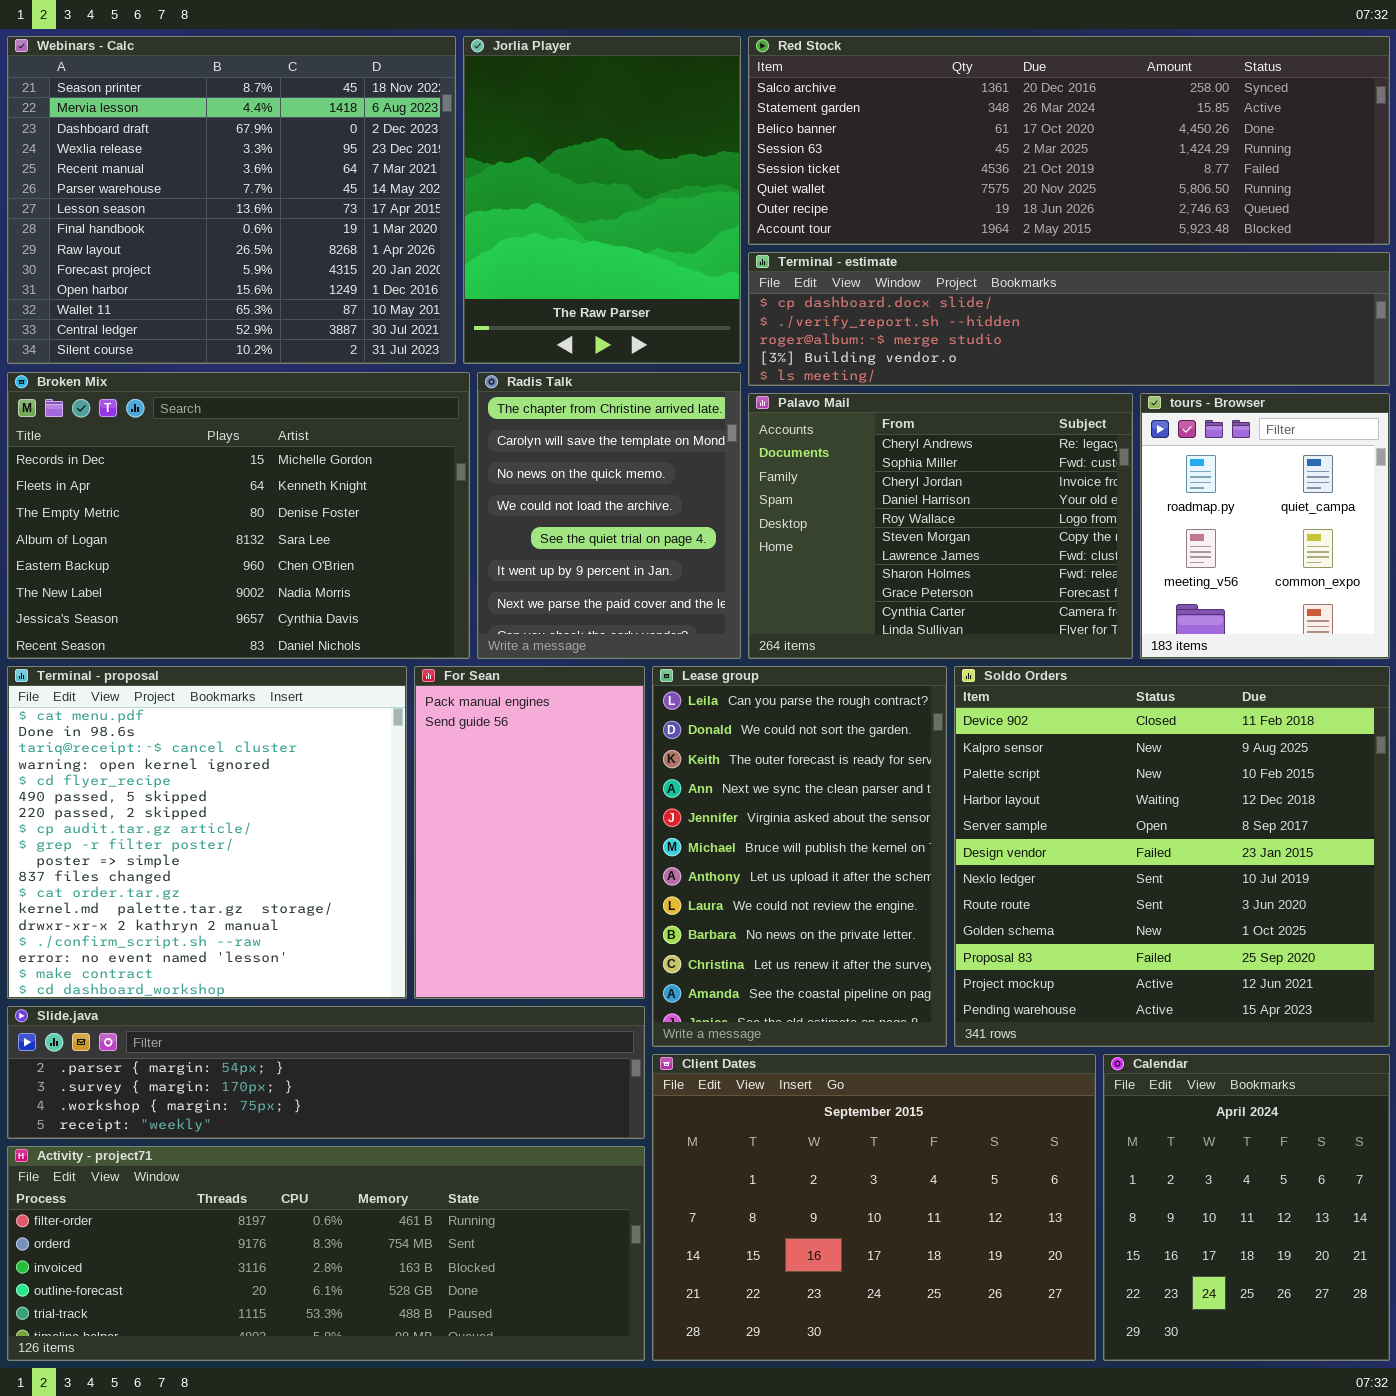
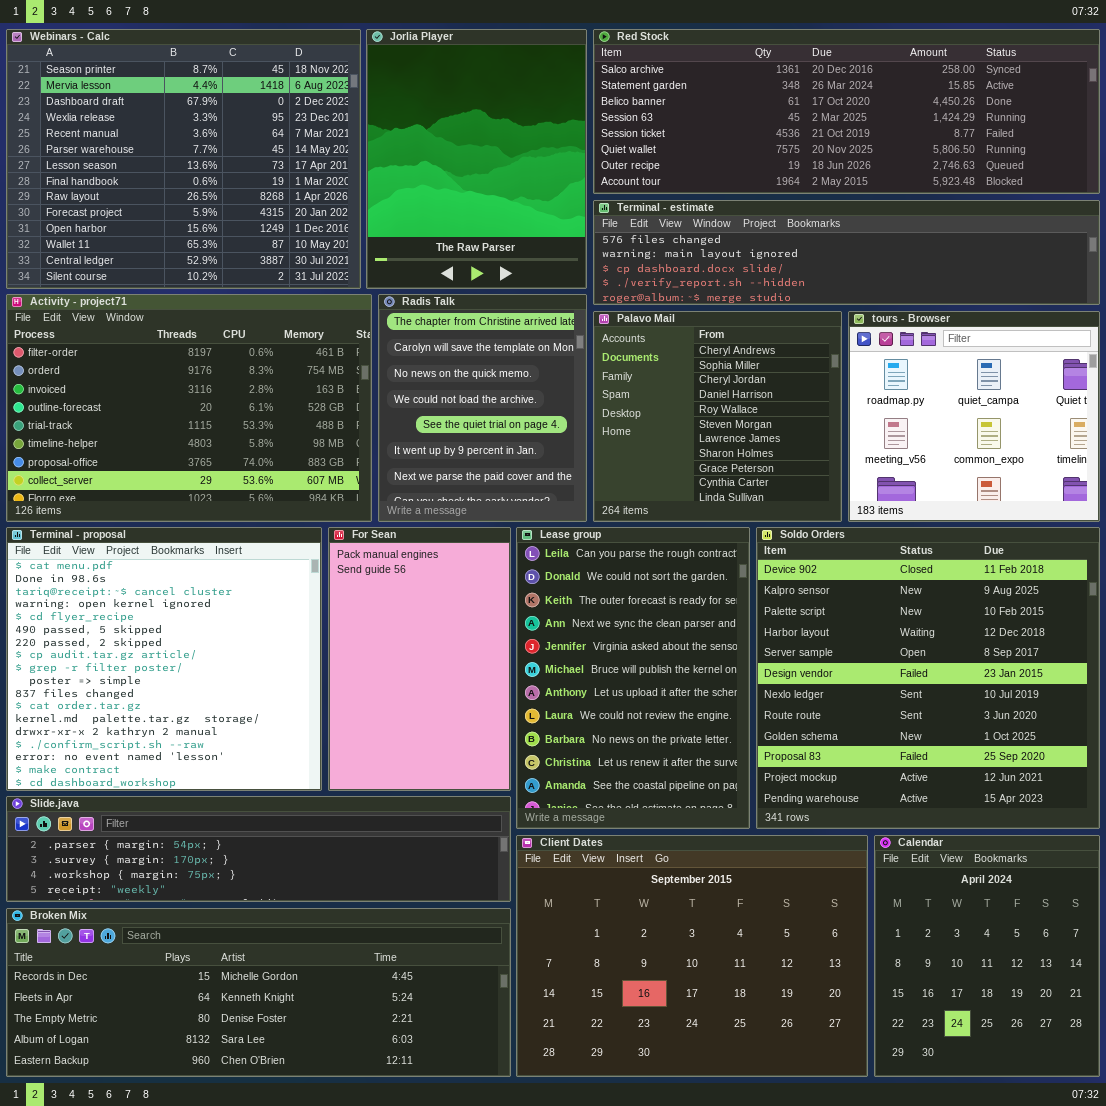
Terminal - estimate: [748,252,1390,386] -> [593,200,1100,305], scrolled up 2 rows
Broken Mix: [7,372,470,659] -> [6,908,511,1077], moved, resized
Palavo Mail: [748,393,1133,659] -> [593,311,842,522], resized
tours - Browser: [1140,393,1390,659] -> [848,311,1100,522], resized
Activity - project71: [7,1146,645,1361] -> [6,294,372,522], moved, resized

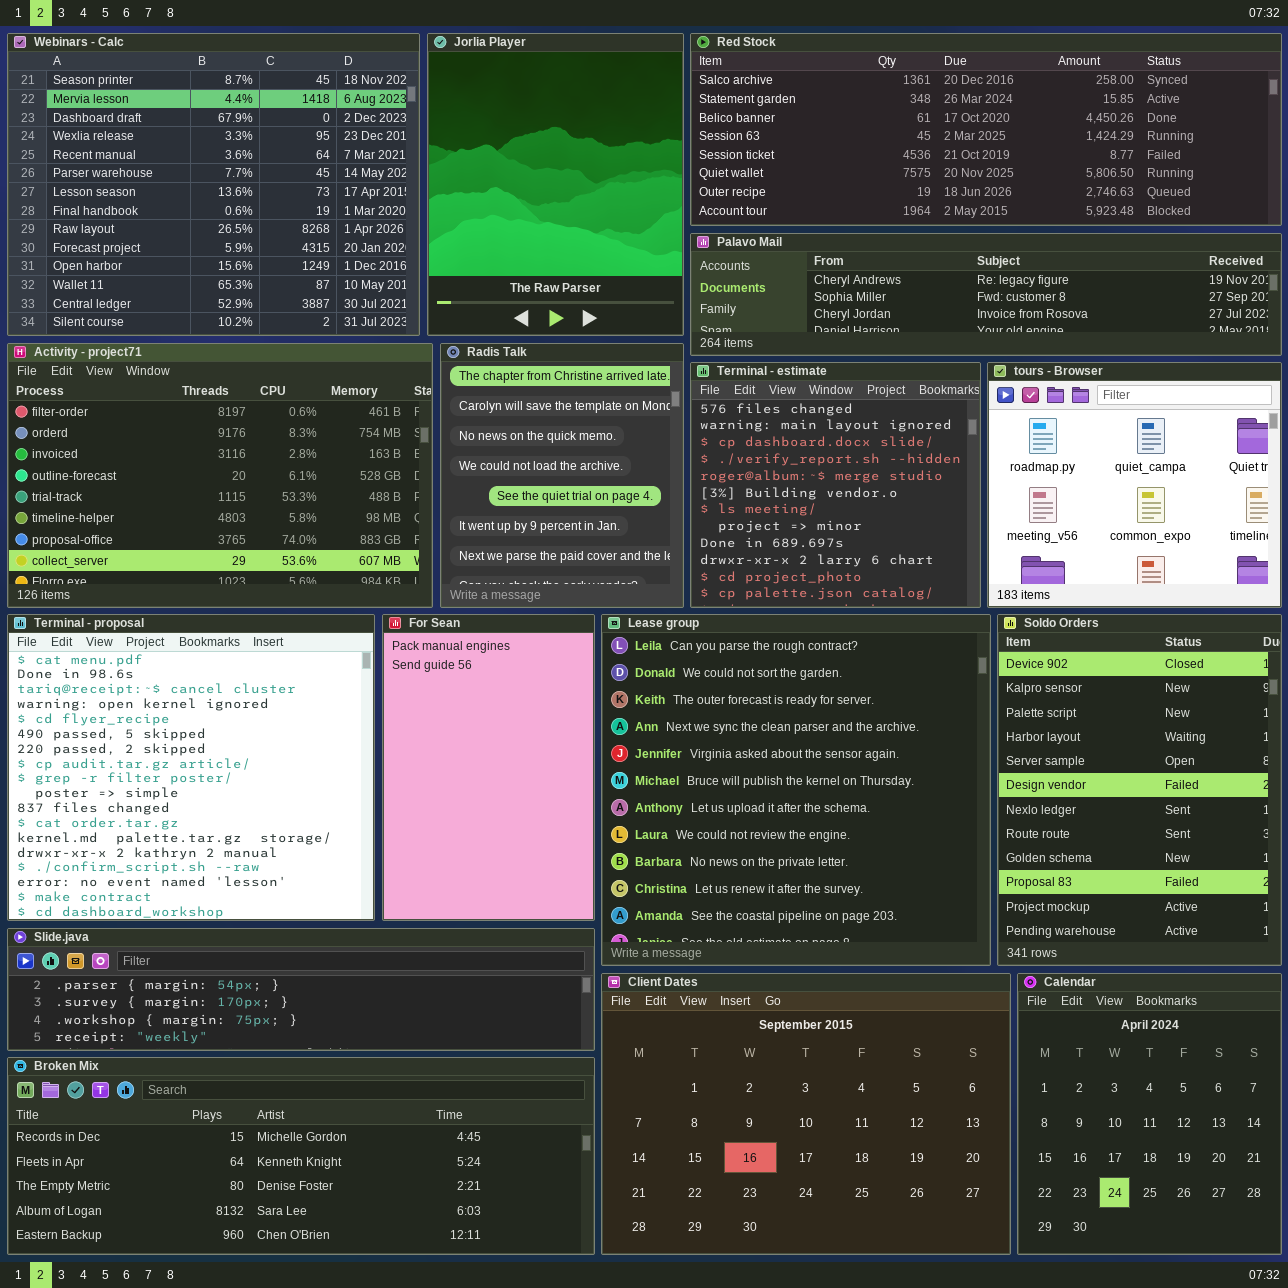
Terminal - estimate: [593,200,1100,305] -> [690,362,981,608], moved, resized
Palavo Mail: [593,311,842,522] -> [690,233,1282,356], moved, resized
Lease group: [516,527,750,829] -> [601,614,991,966], resized
Soldo Orders: [756,527,1100,829] -> [997,614,1282,966], resized

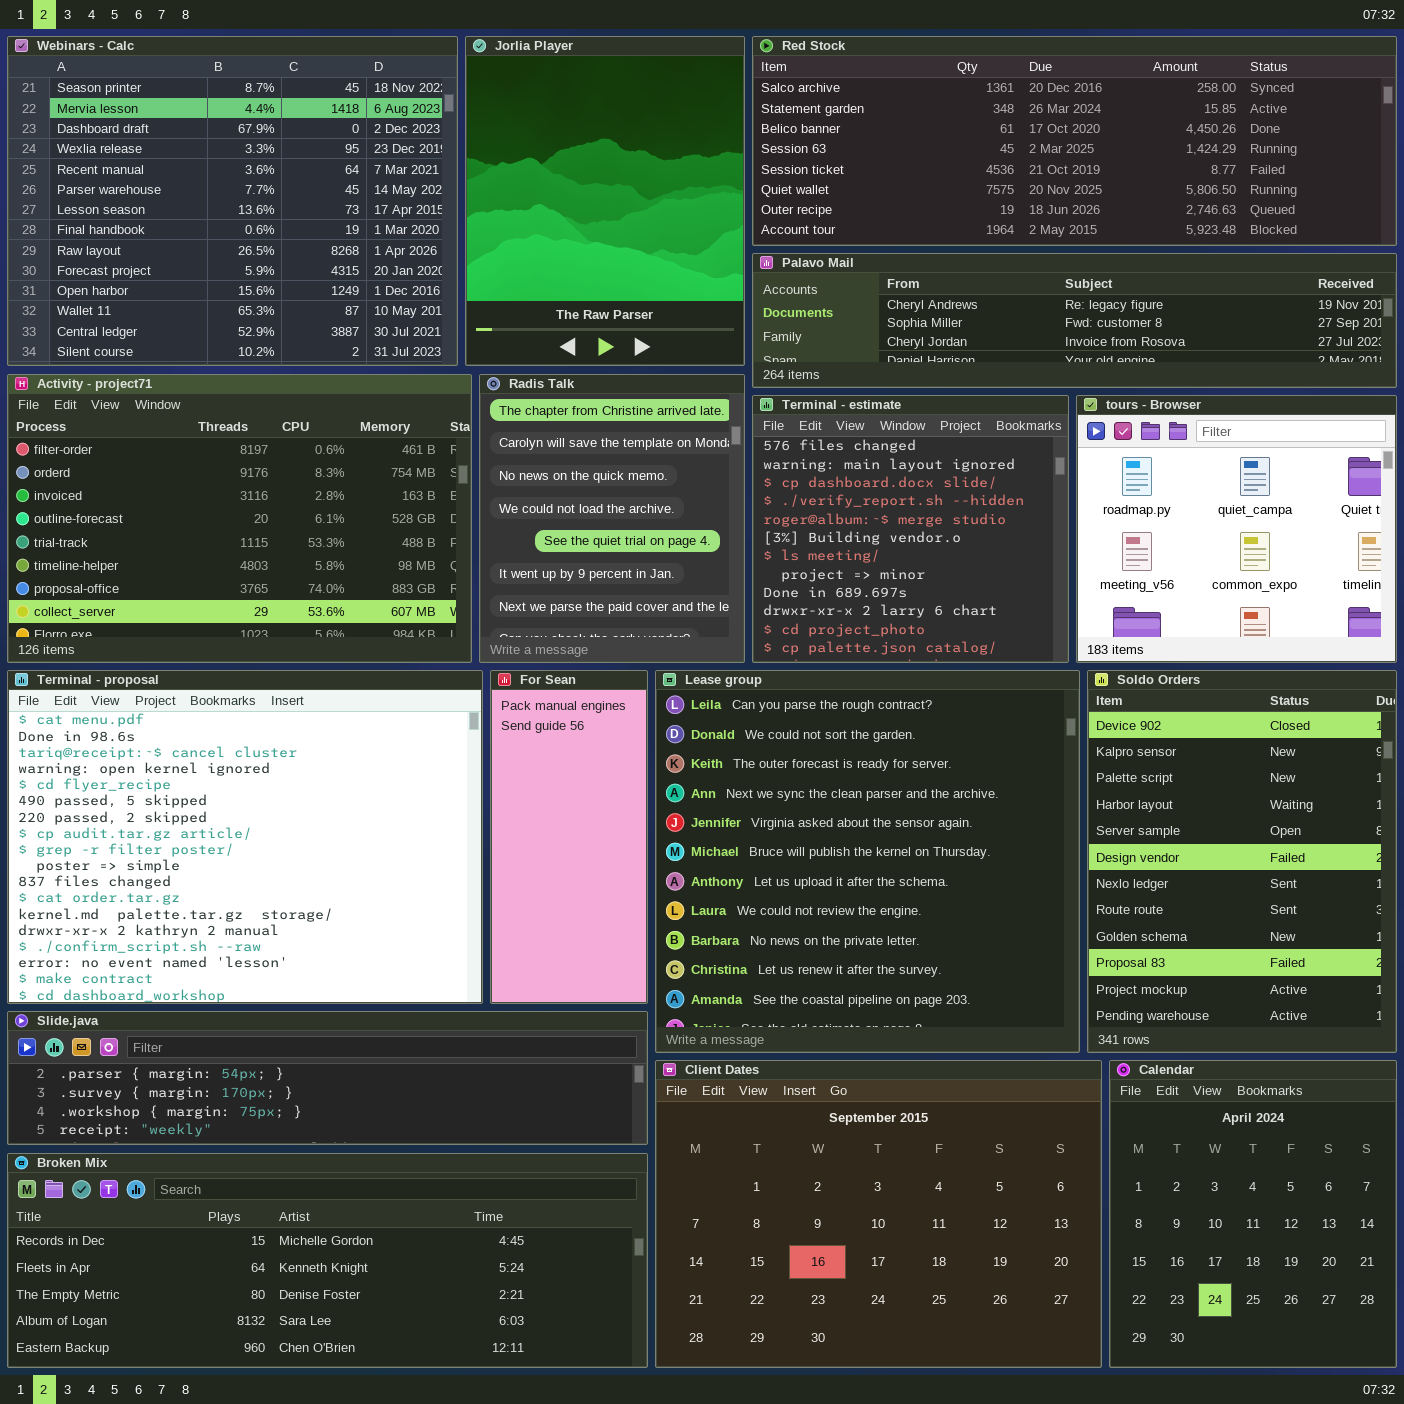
Terminal - proposal: [7,614,375,921] -> [7,670,483,1004], resized
For Sean: [382,614,595,921] -> [490,670,648,1004], resized

